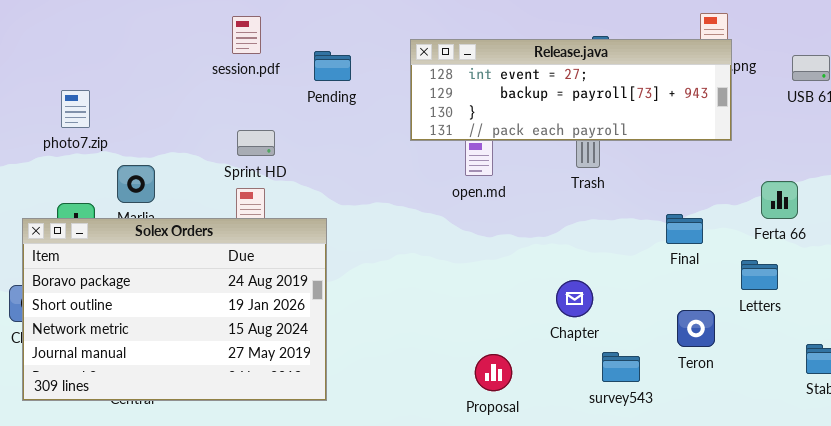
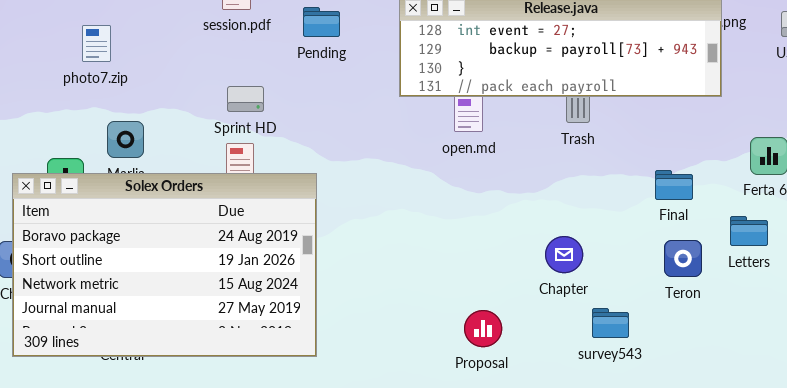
photo7.zip: [61,90,90,128] -> [82,25,111,62], moved
Teron: [677,310,715,347] -> [664,240,702,277], moved

